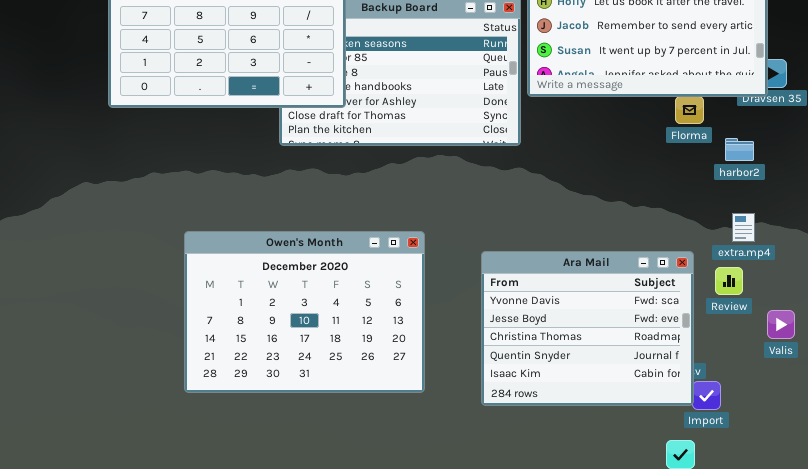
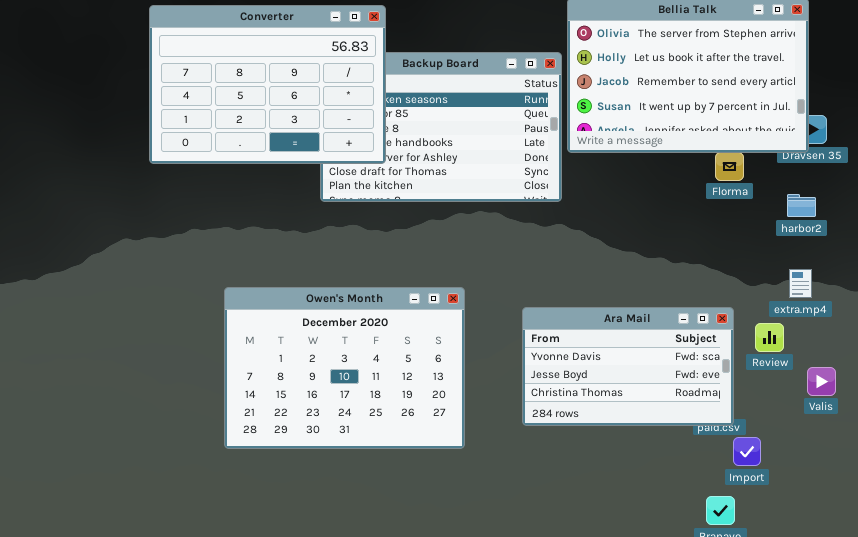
harbor2: [725,138,754,161] -> [787,194,816,217], moved
extra.mp4: [732,213,755,242] -> [789,269,812,298], moved
Ara Mail: [481,251,694,406] -> [522,307,734,426], resized

